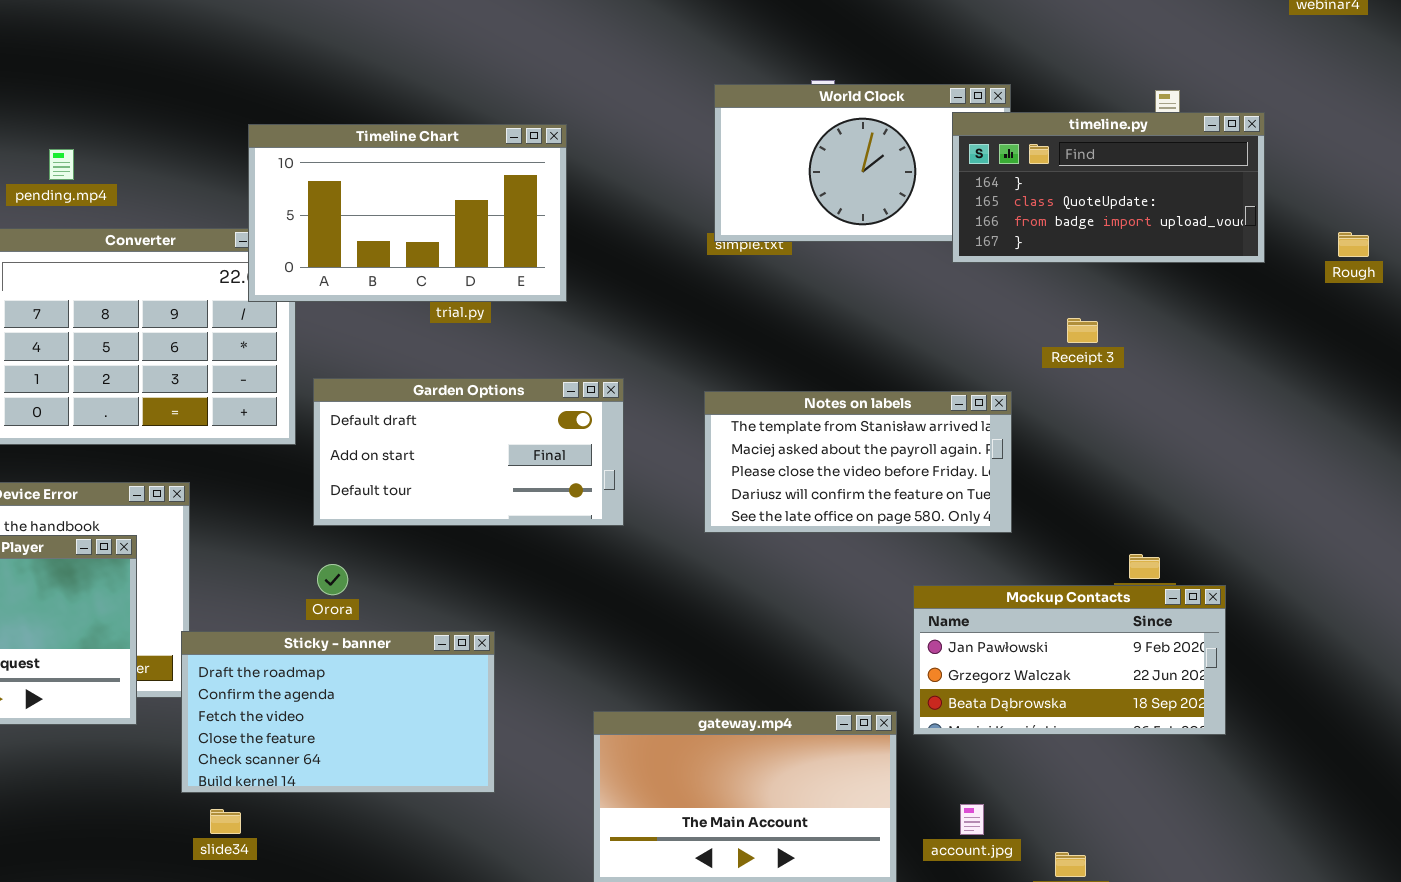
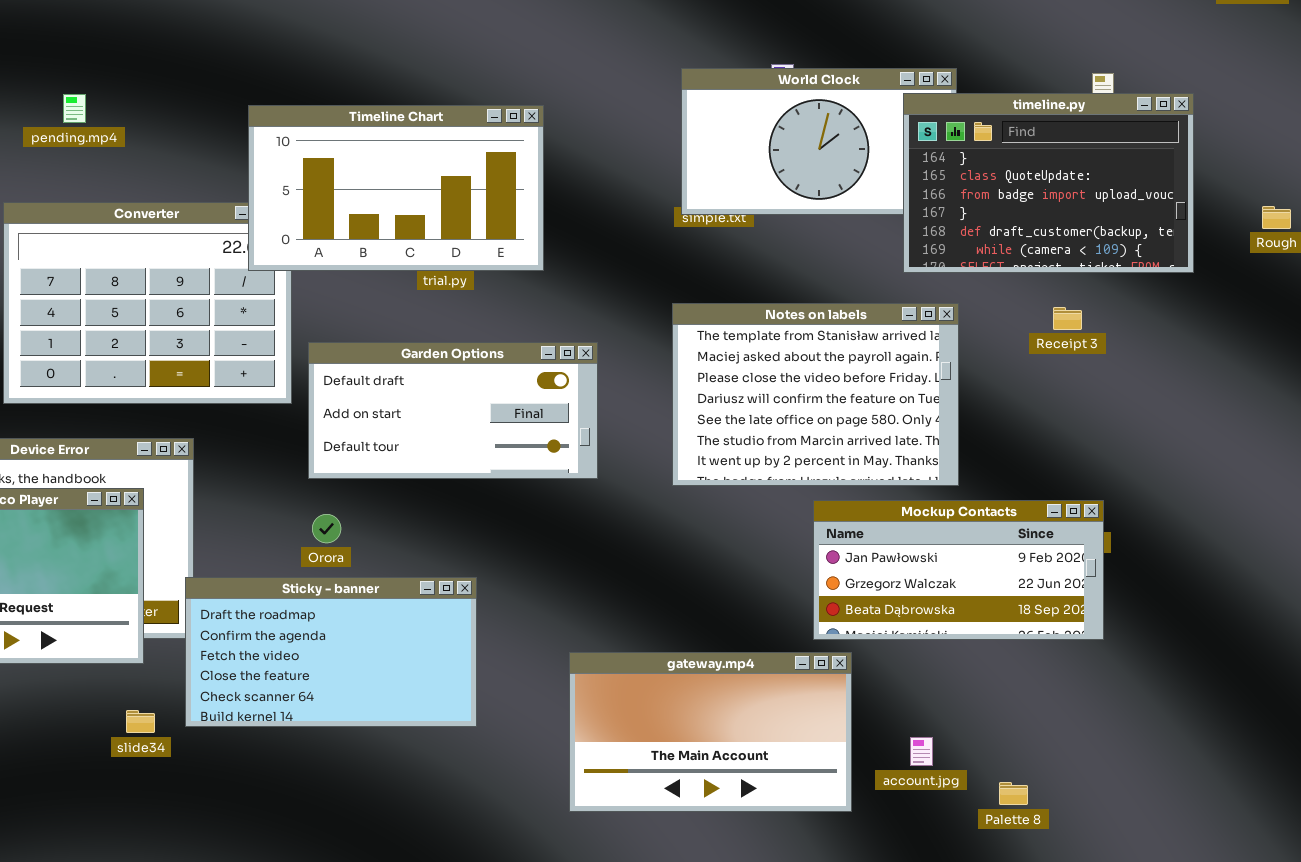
timeline.py: [952,112,1265,263] -> [903,93,1194,273], resized
pending.mp4: [49,149,74,180] -> [63,94,86,123], moved
Receipt 3: [1067,318,1098,343] -> [1053,307,1082,330], moved
Notes on labels: [704,391,1012,533] -> [672,303,959,486], resized
Mockup Contacts: [913,585,1226,735] -> [813,500,1104,640], moved
slide34: [210,809,241,834] -> [126,710,155,733], moved

